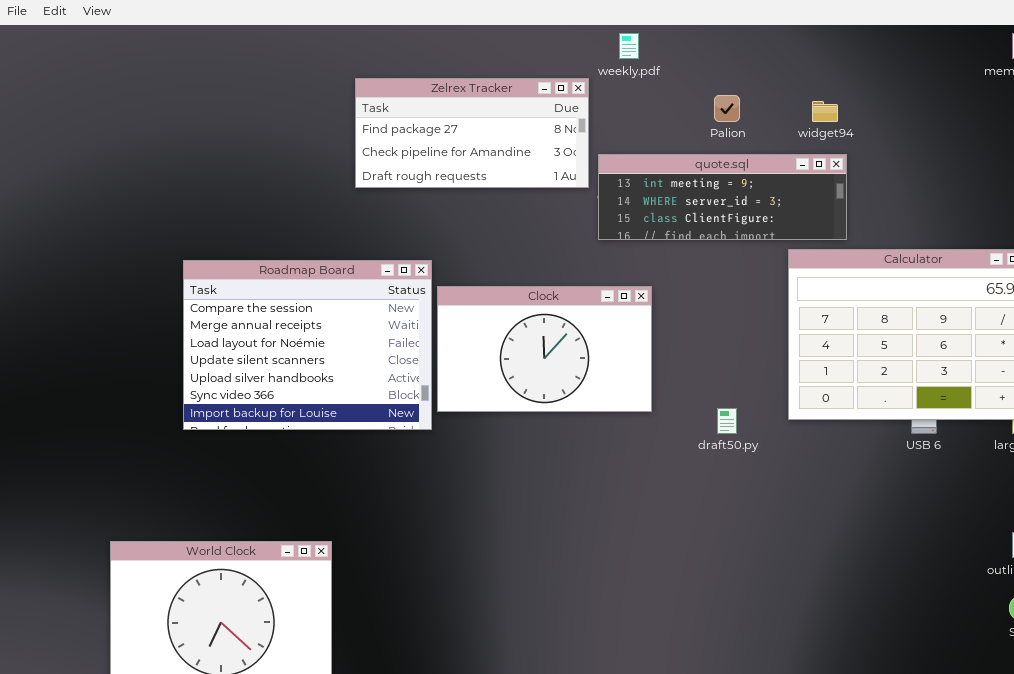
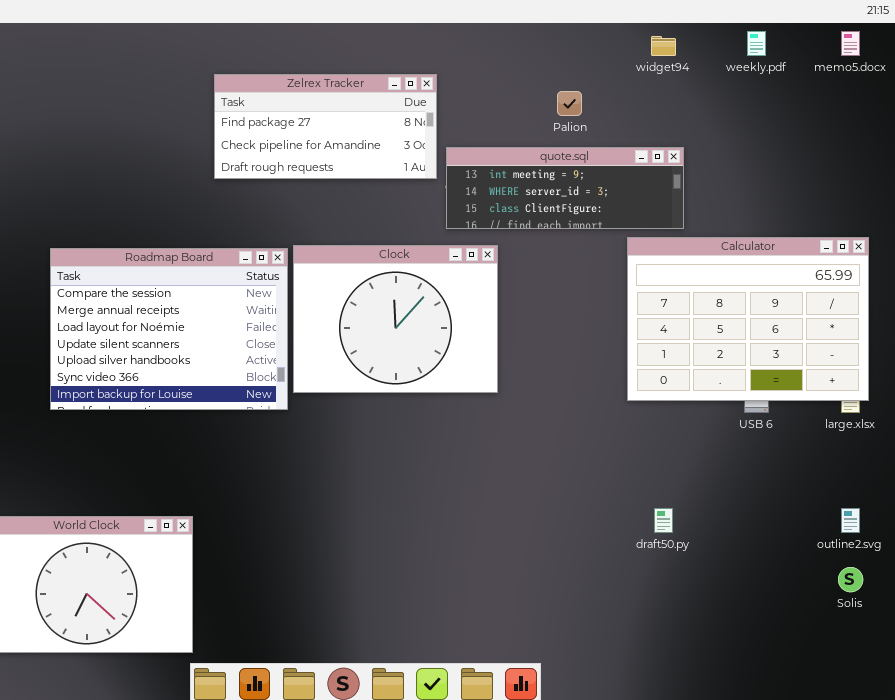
weekly.pdf: [619,33,639,59] -> [747,31,766,56], moved
widget94: [812,101,838,122] -> [651,36,676,56], moved
Clock: [437,286,652,412] -> [293,245,498,393], resized
draft50.py: [717,408,737,434] -> [654,508,673,533], moved

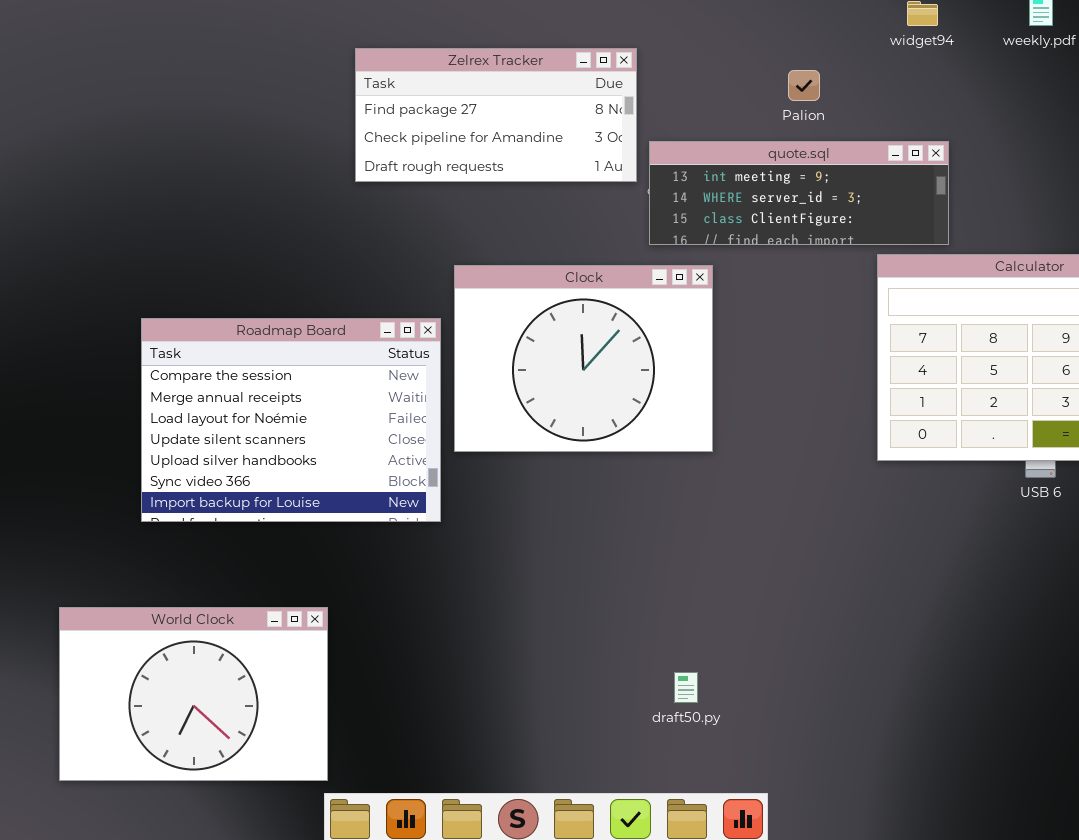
Roadmap Board: [50,248,288,410] -> [141,318,441,522], moved
draft50.py: [654,508,673,533] -> [674,672,698,703], moved

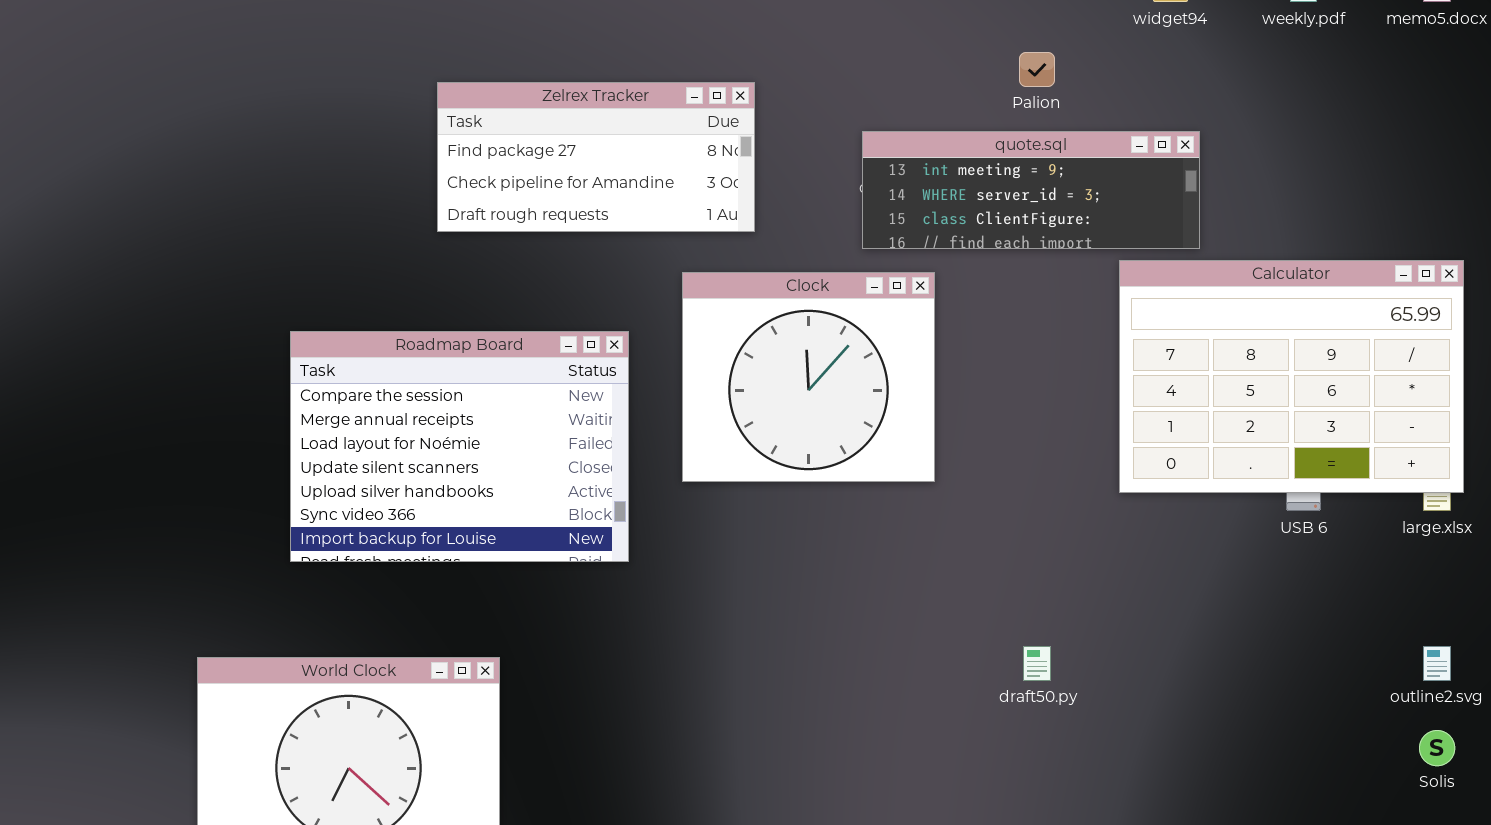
Zelrex Tracker: [355,48,637,182] -> [437,82,755,232], moved
Clock: [454,265,713,452] -> [682,272,935,482], resized
draft50.py: [674,672,698,703] -> [1023,646,1051,681], moved

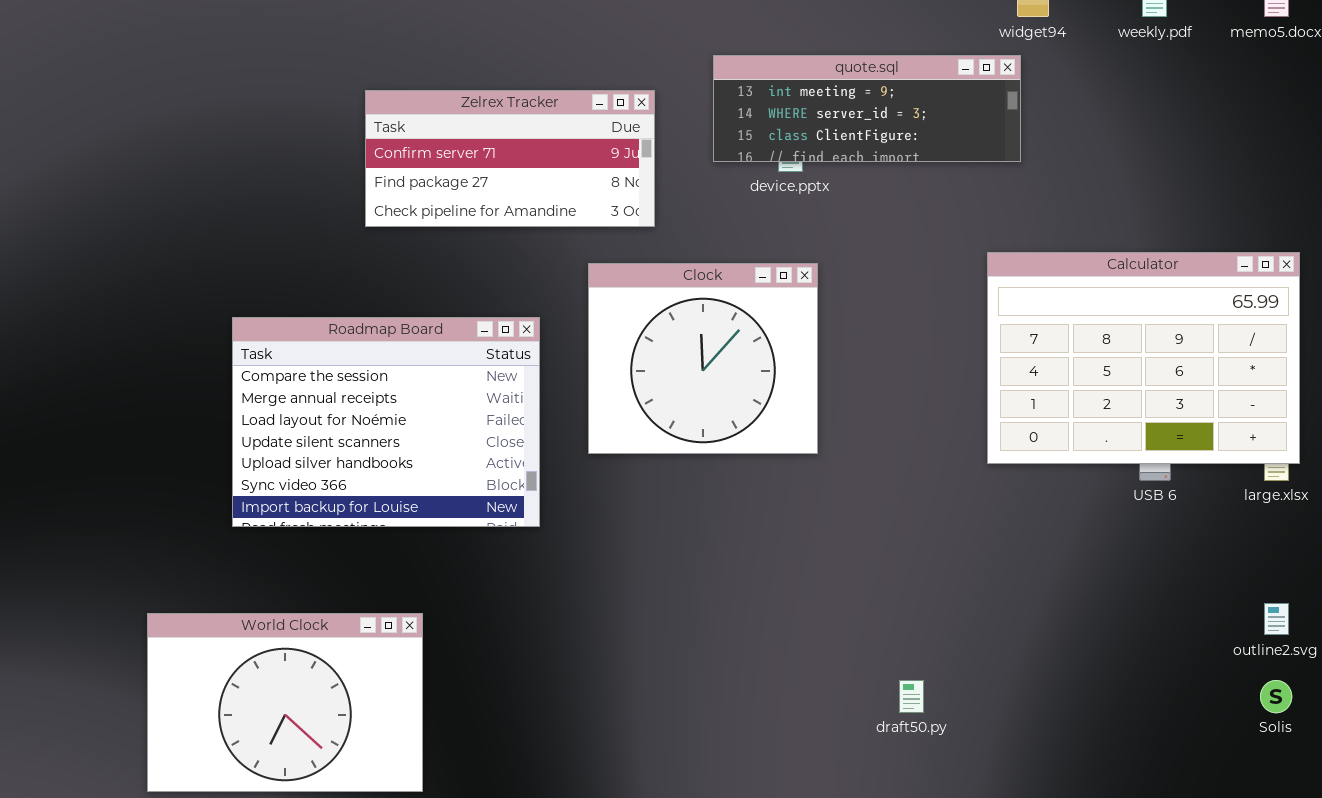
Zelrex Tracker: [437,82,755,232] -> [365,90,655,227], scrolled up 1 row
quote.sql: [862,131,1200,249] -> [713,55,1021,162], moved
draft50.py: [1023,646,1051,681] -> [899,680,924,713], moved

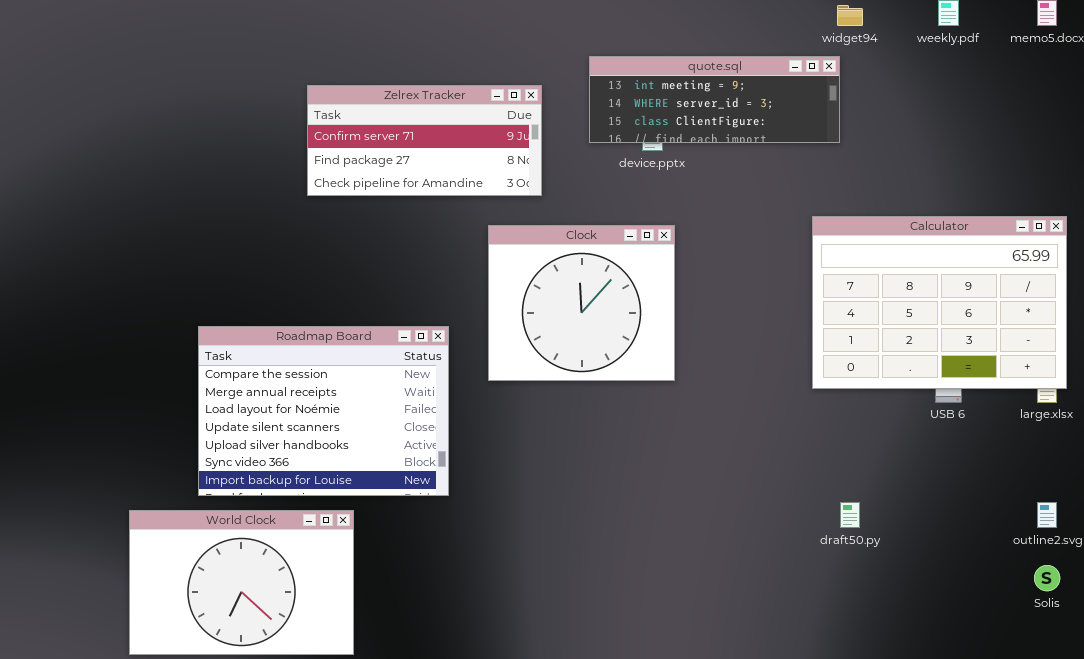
Roadmap Board: [232,317,540,527] -> [198,326,449,496], moved
draft50.py: [899,680,924,713] -> [840,502,860,528], moved

